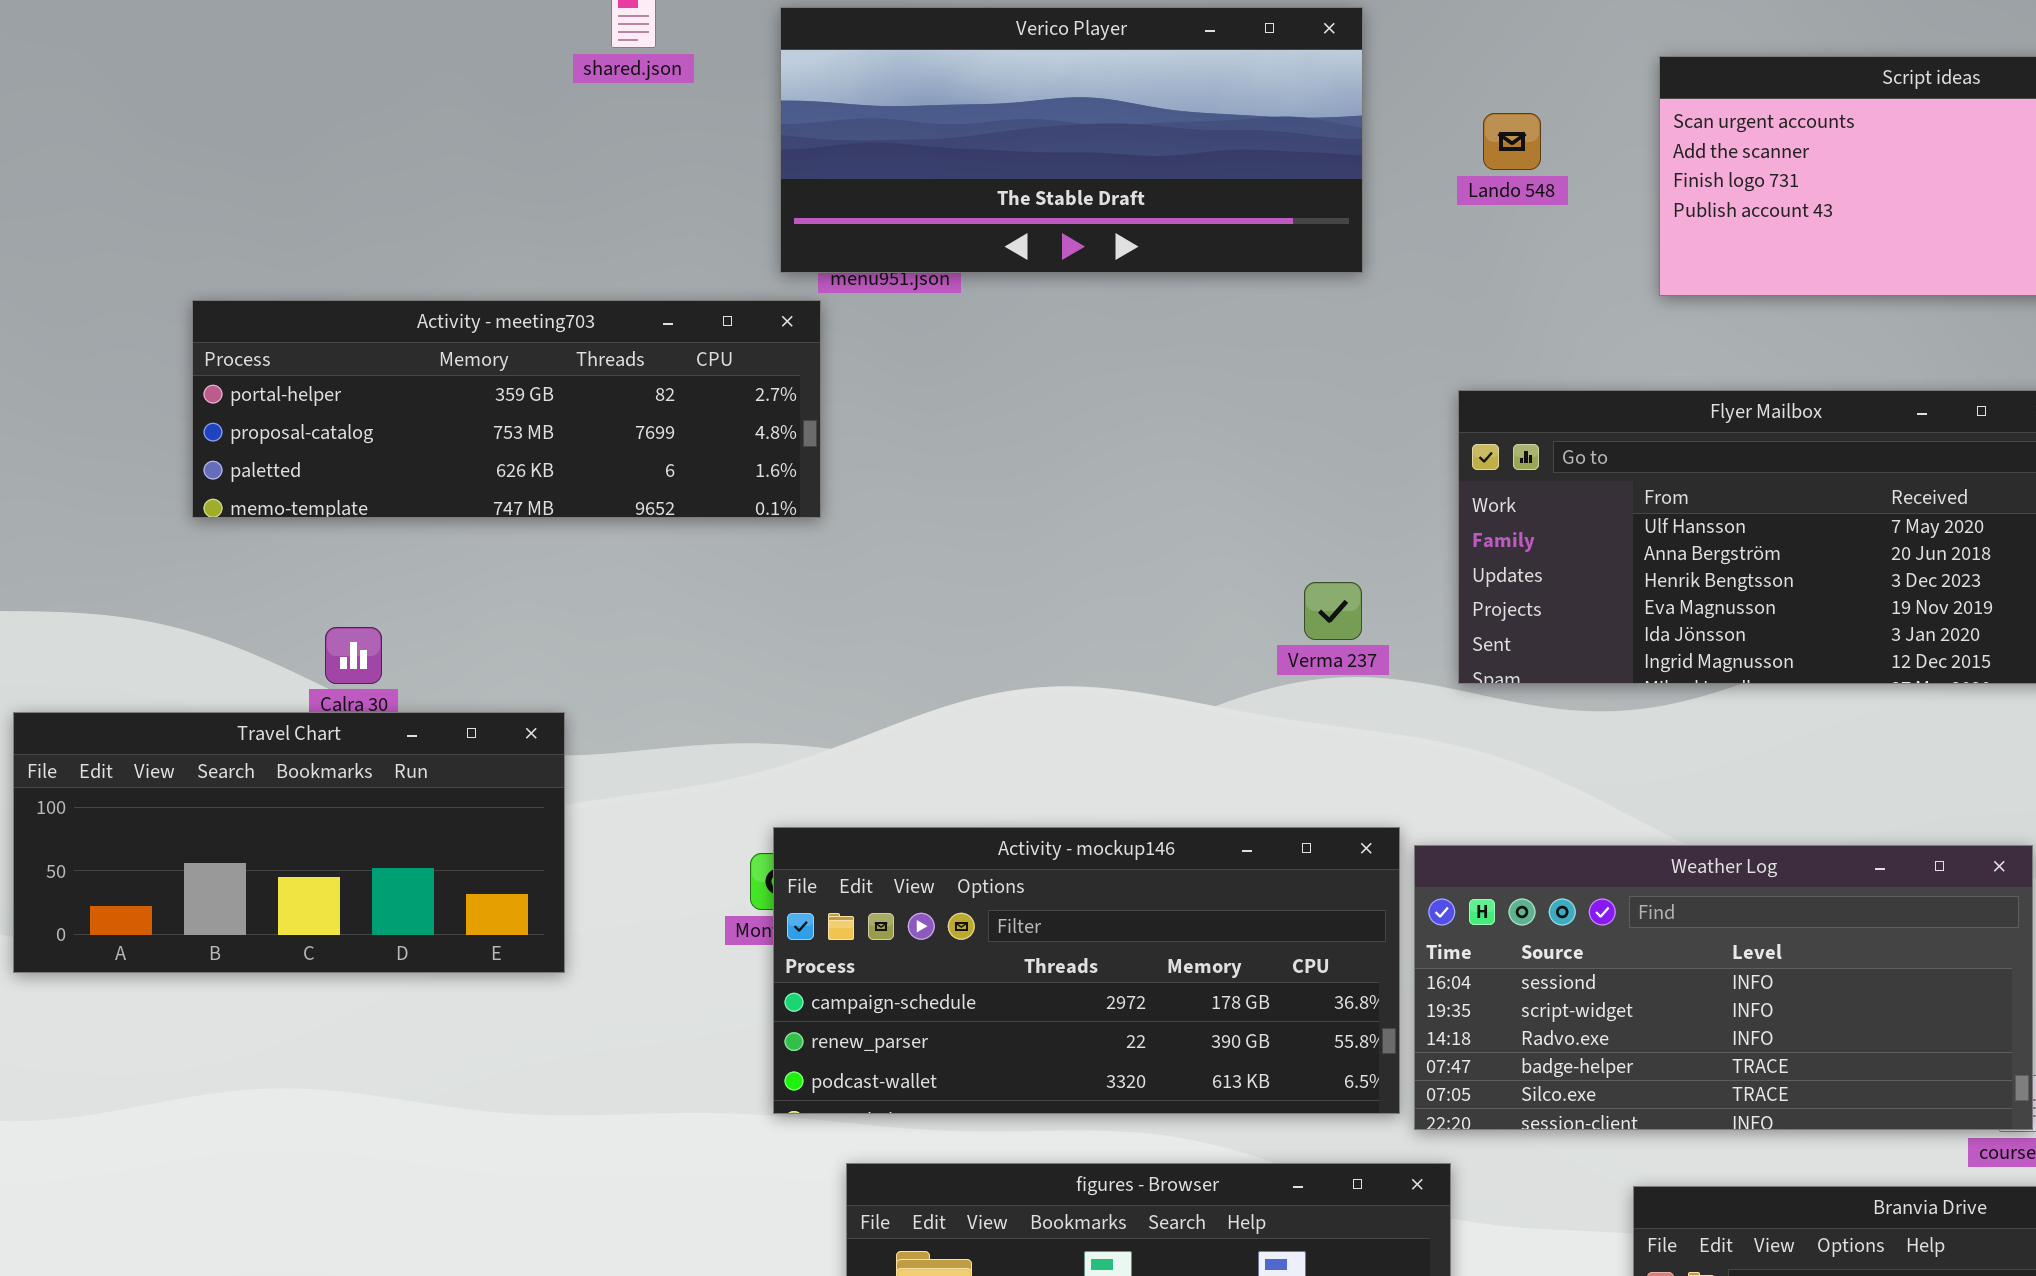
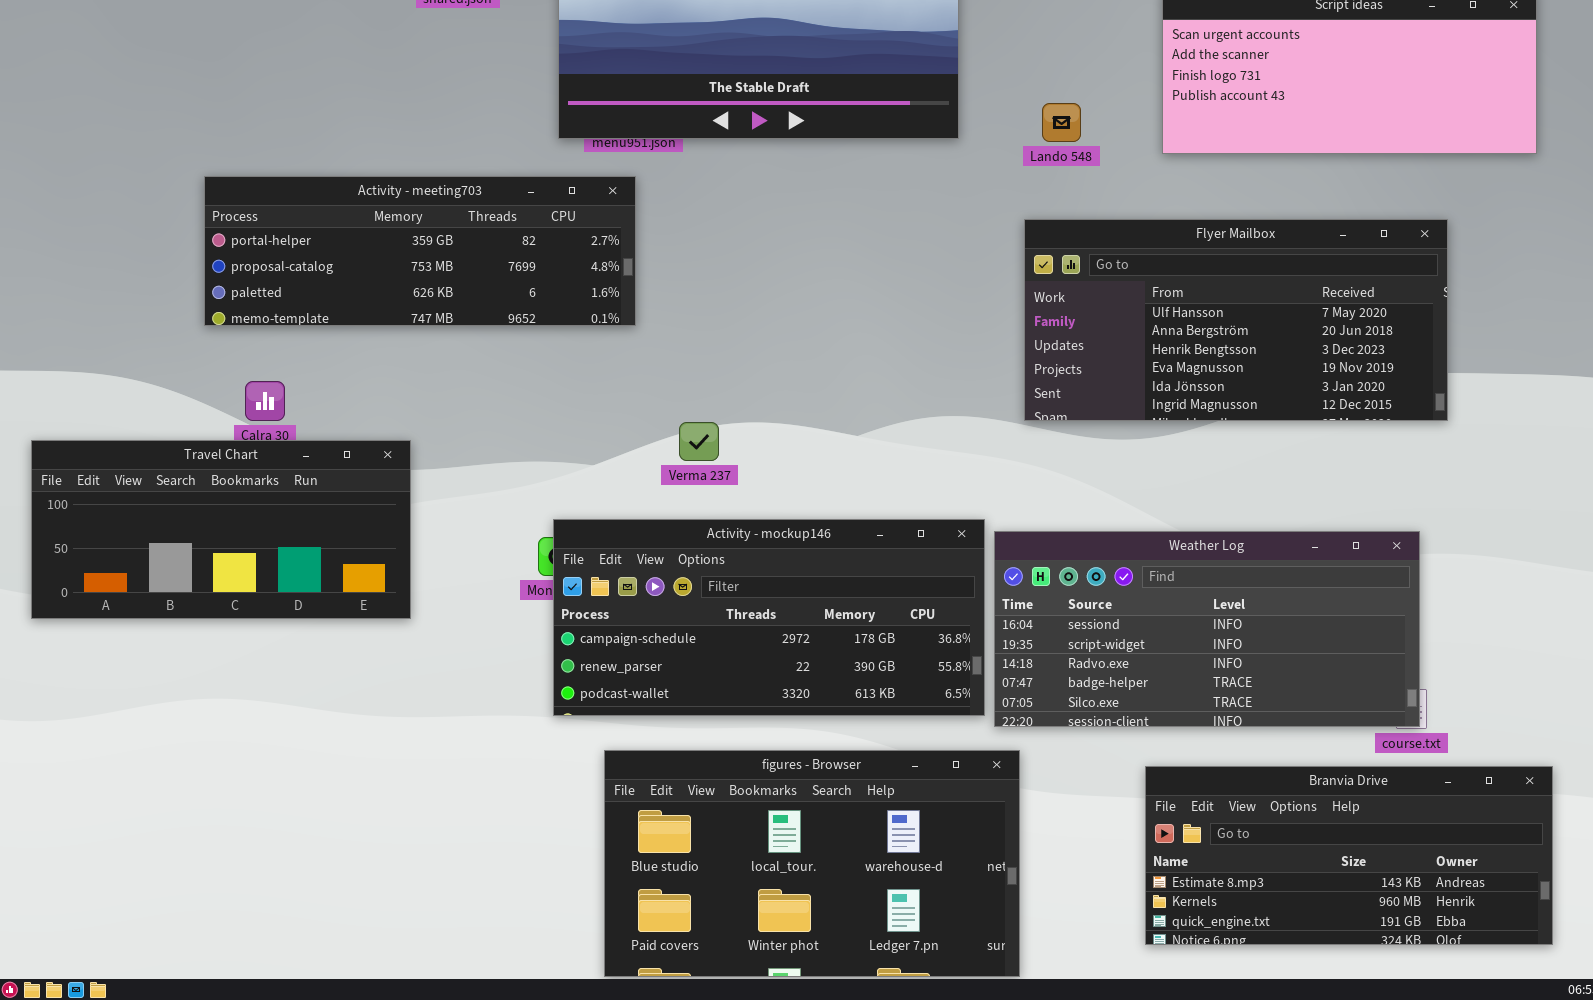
Lando 548: [1483,113,1541,170] -> [1042,103,1081,142], moved
Activity - meeting703: [192,300,821,518] -> [204,176,636,326], moved
Verma 237: [1304,582,1362,640] -> [679,422,719,461], moved

